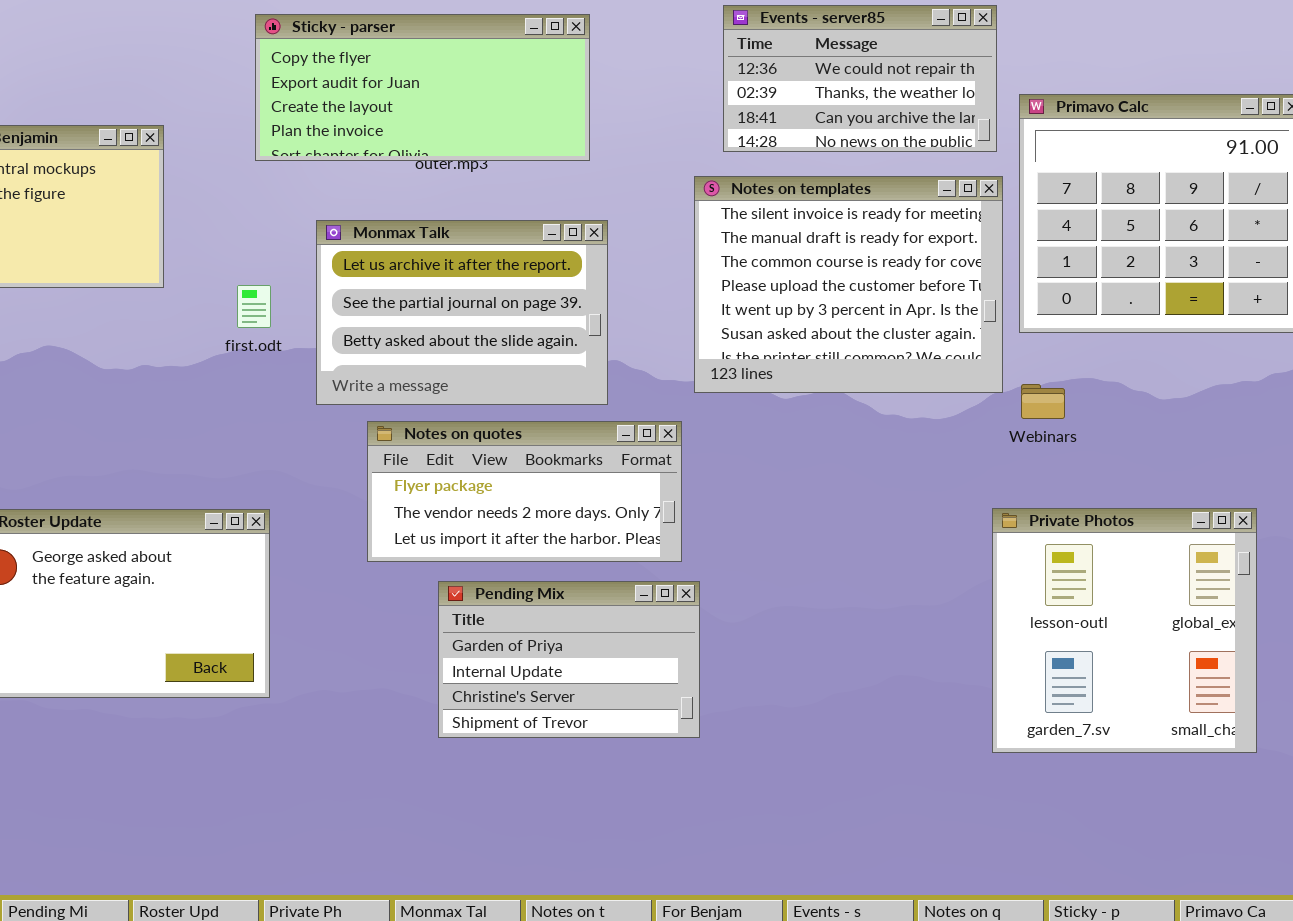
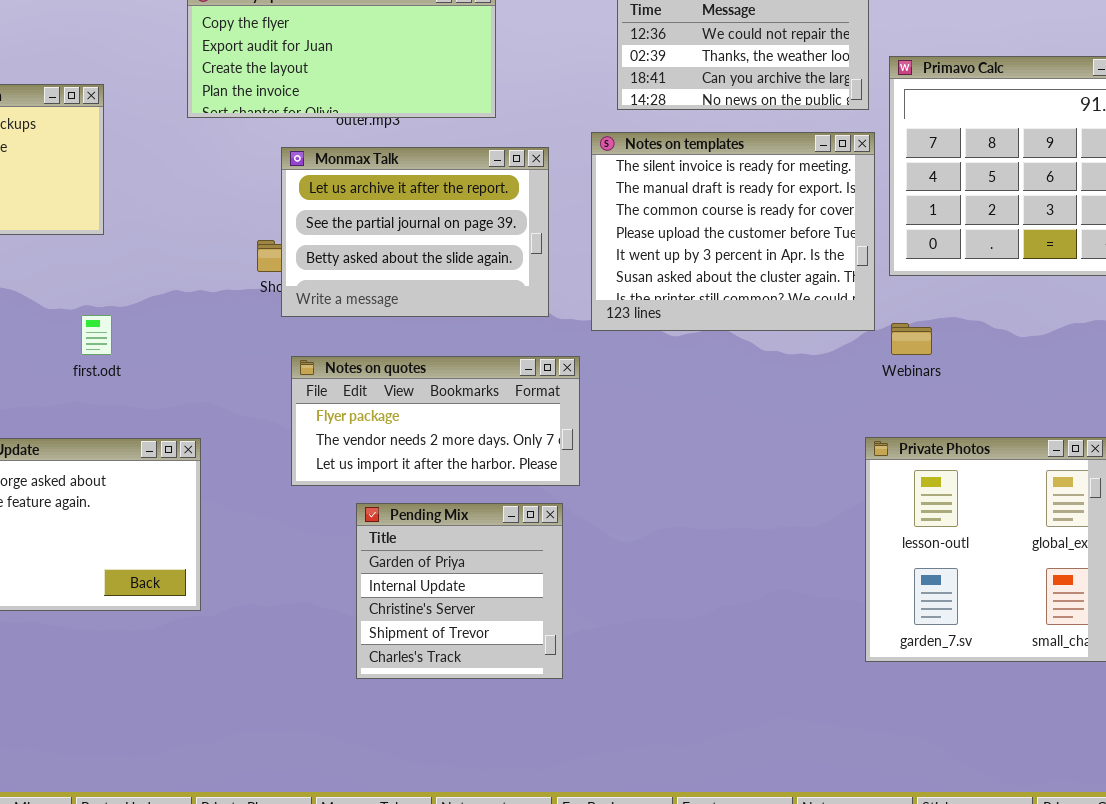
Monmax Talk: [316,220,608,405] -> [281,147,549,317], moved
first.odt: [237,285,271,328] -> [81,315,112,355], moved
Pending Mix: [438,581,700,738] -> [356,503,563,679], resized

